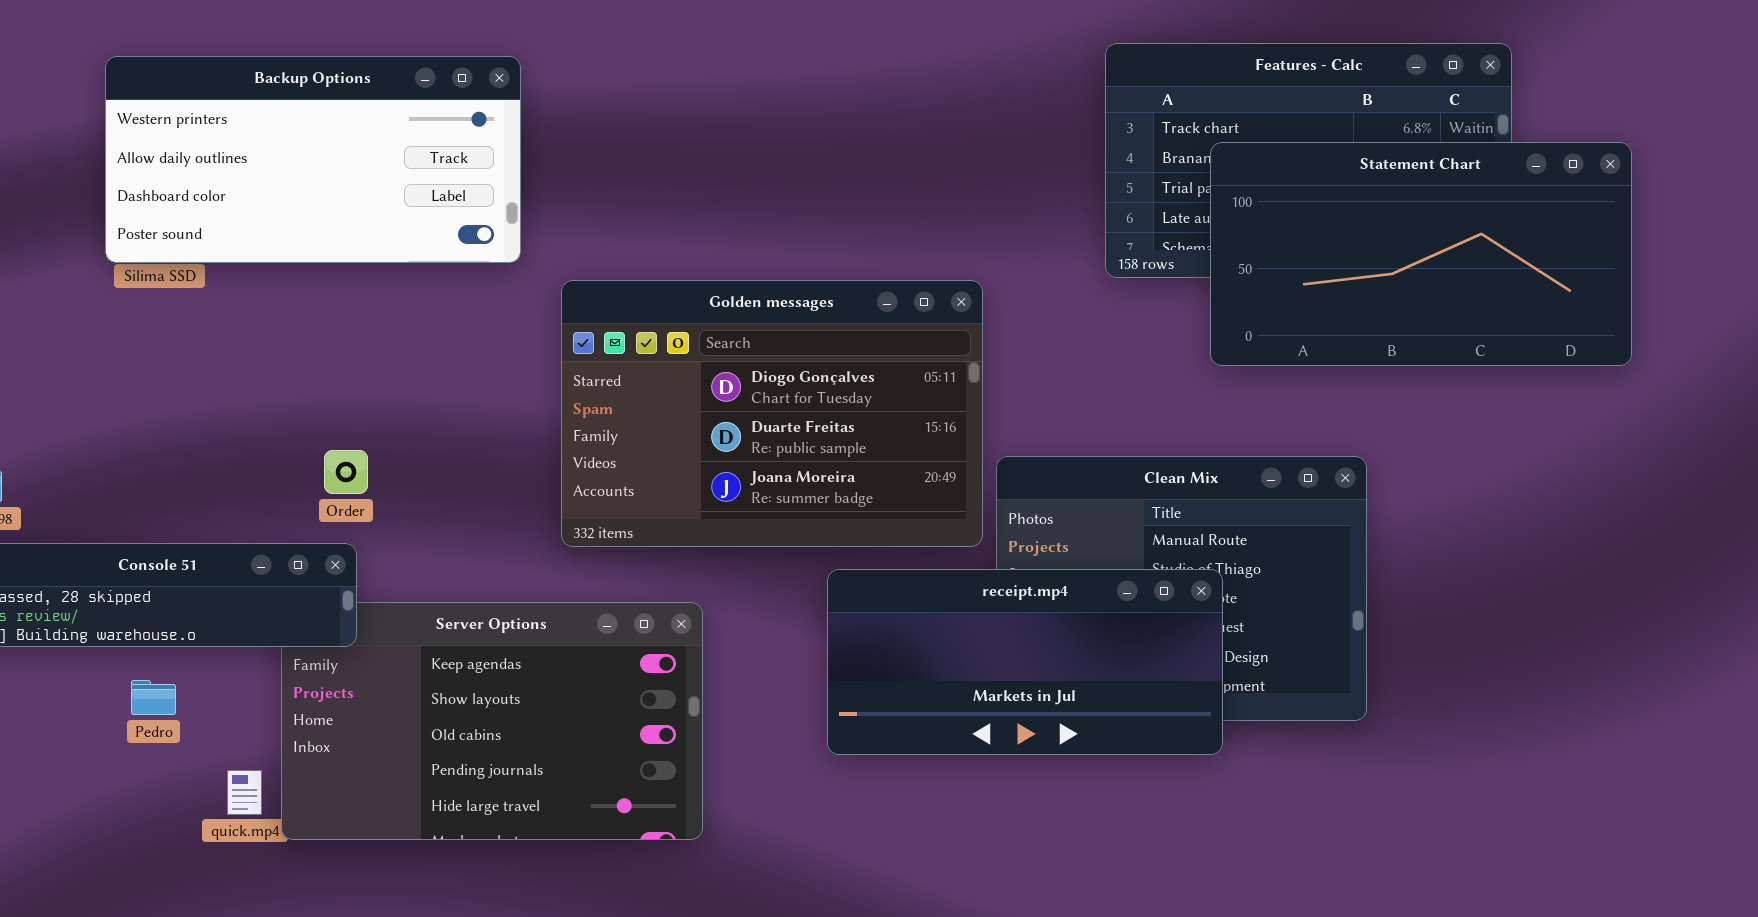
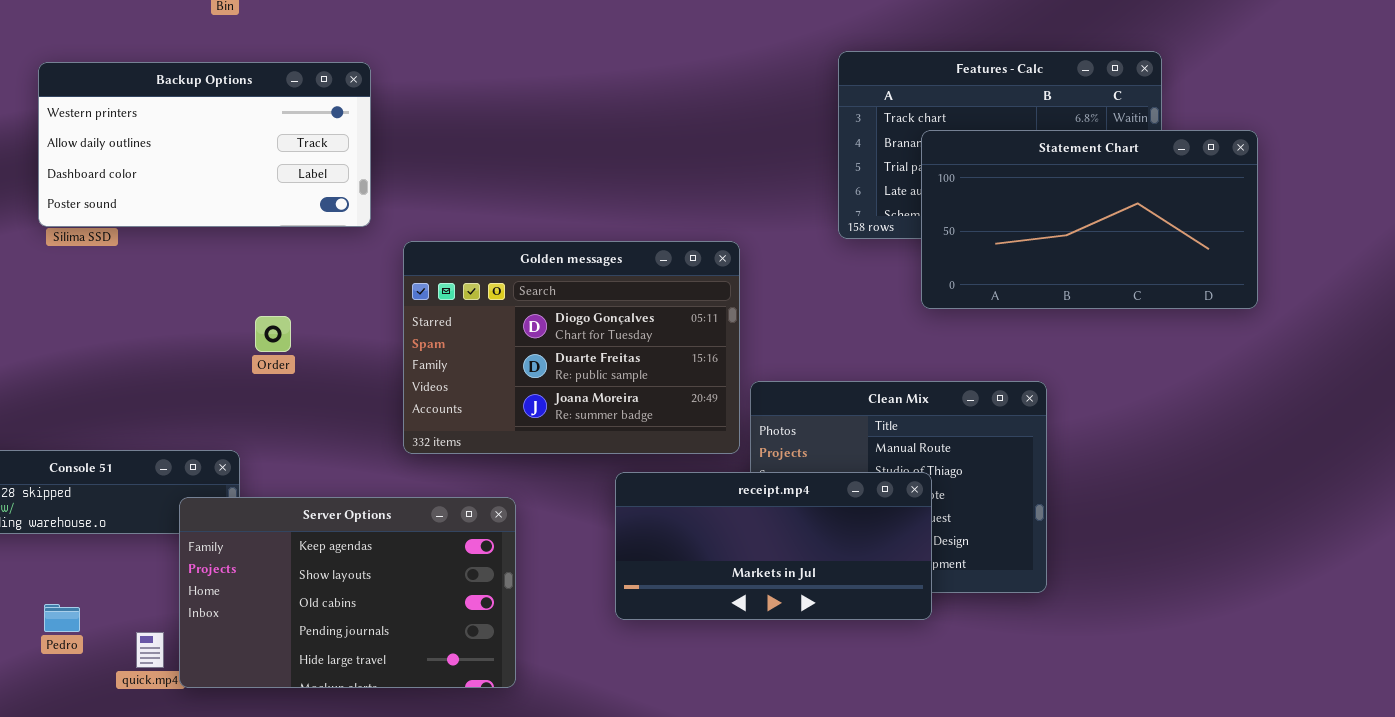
Order: [324,450,368,494] -> [255,316,291,352], moved
Server Options: [281,602,703,840] -> [179,497,516,688], raised
Pedro: [131,680,176,715] -> [44,604,80,632], moved

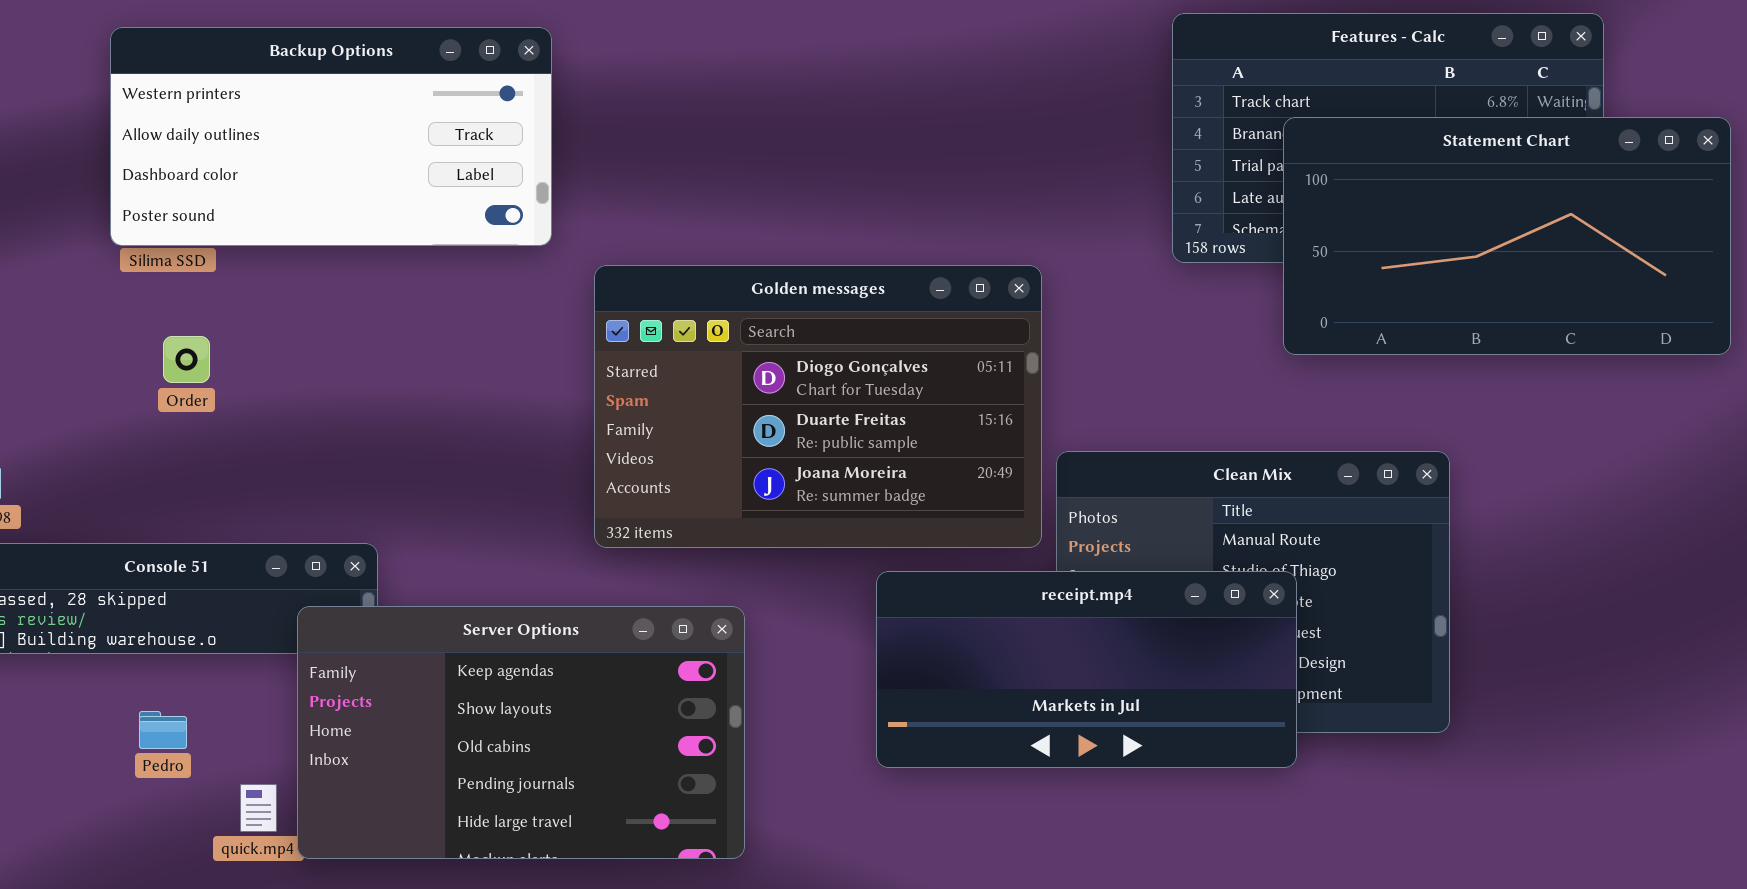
Order: [255,316,291,352] -> [163,336,210,383], moved
Pedro: [44,604,80,632] -> [139,711,187,749], moved

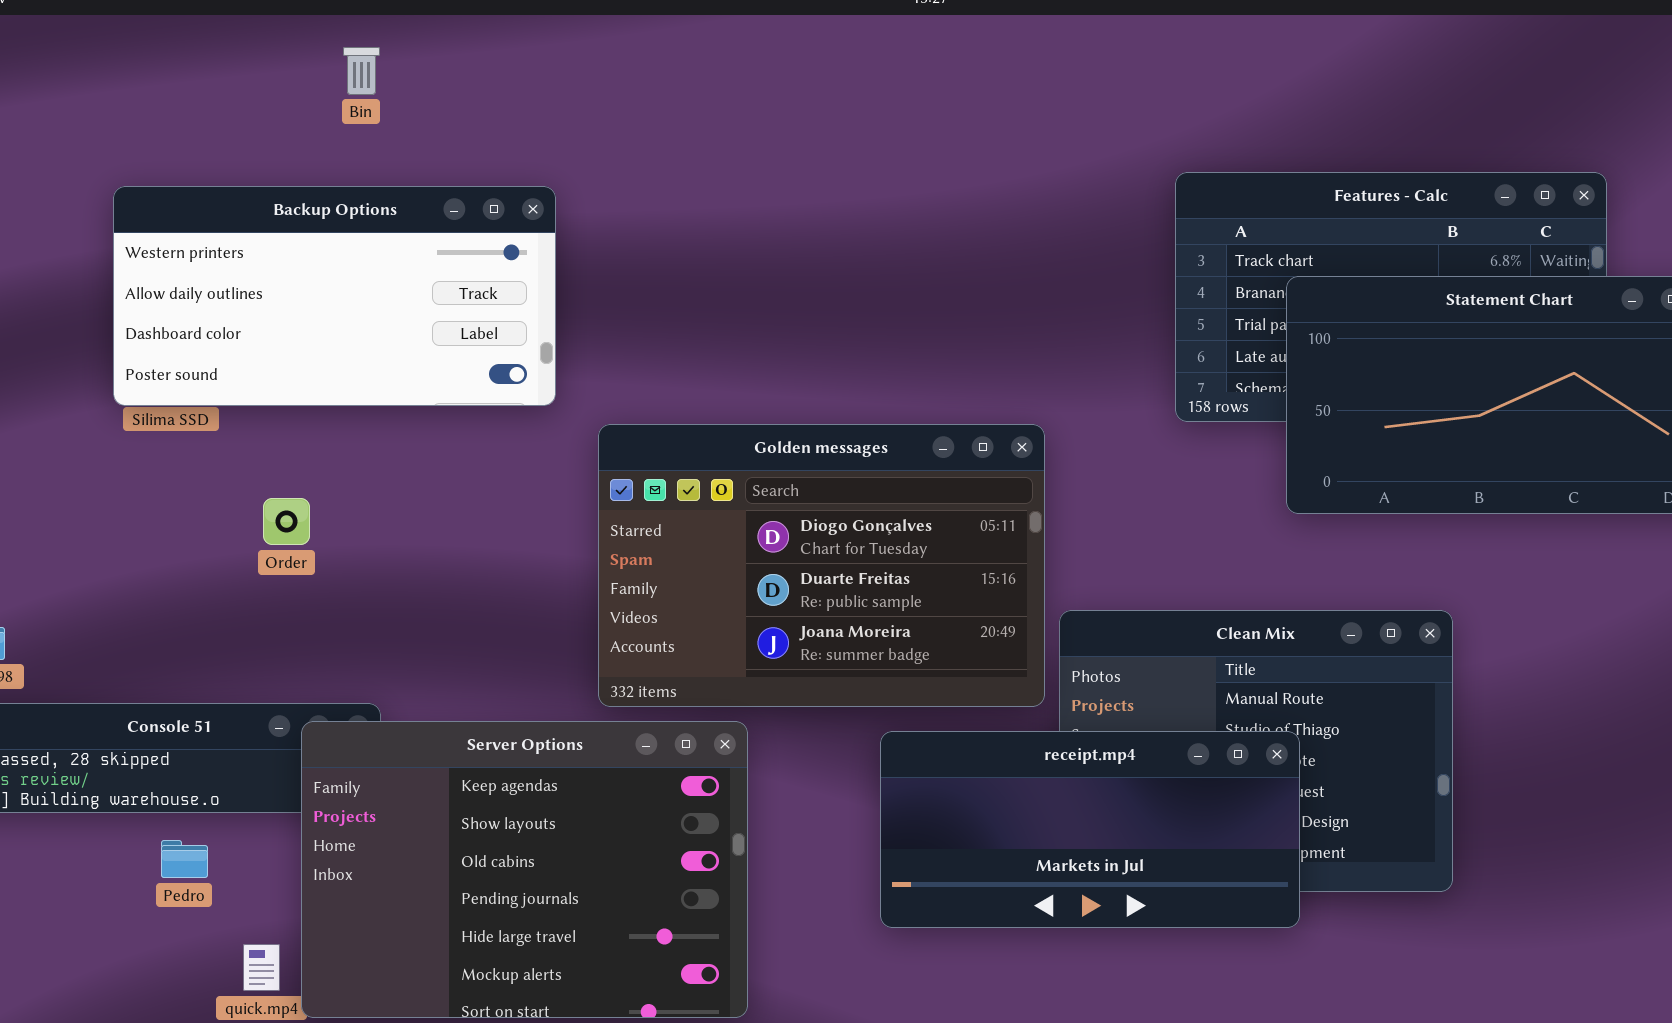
Order: [163,336,210,383] -> [263,498,310,545], moved
Server Options: [297,606,745,859] -> [301,721,748,1018], resized
Pedro: [139,711,187,749] -> [161,840,208,878], moved

